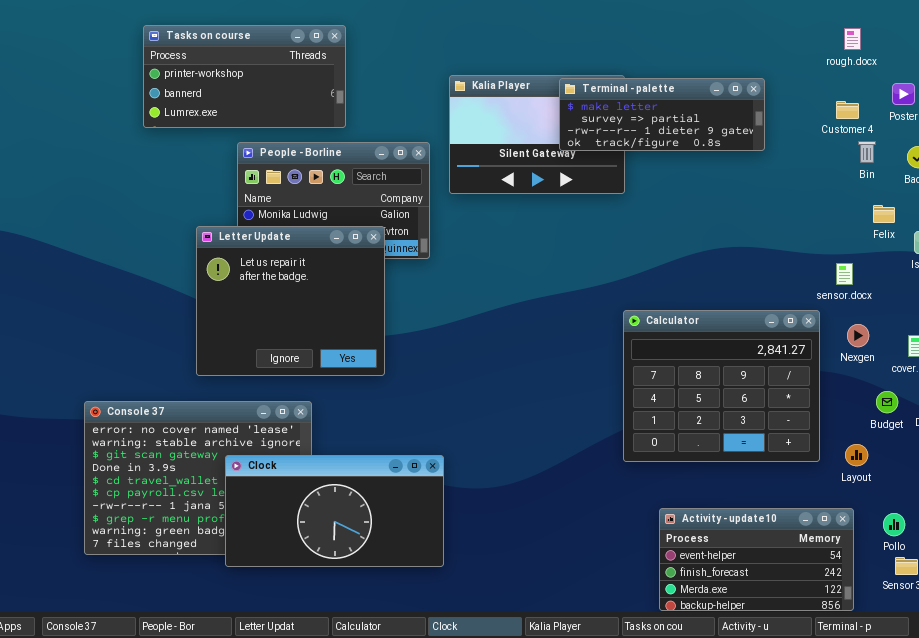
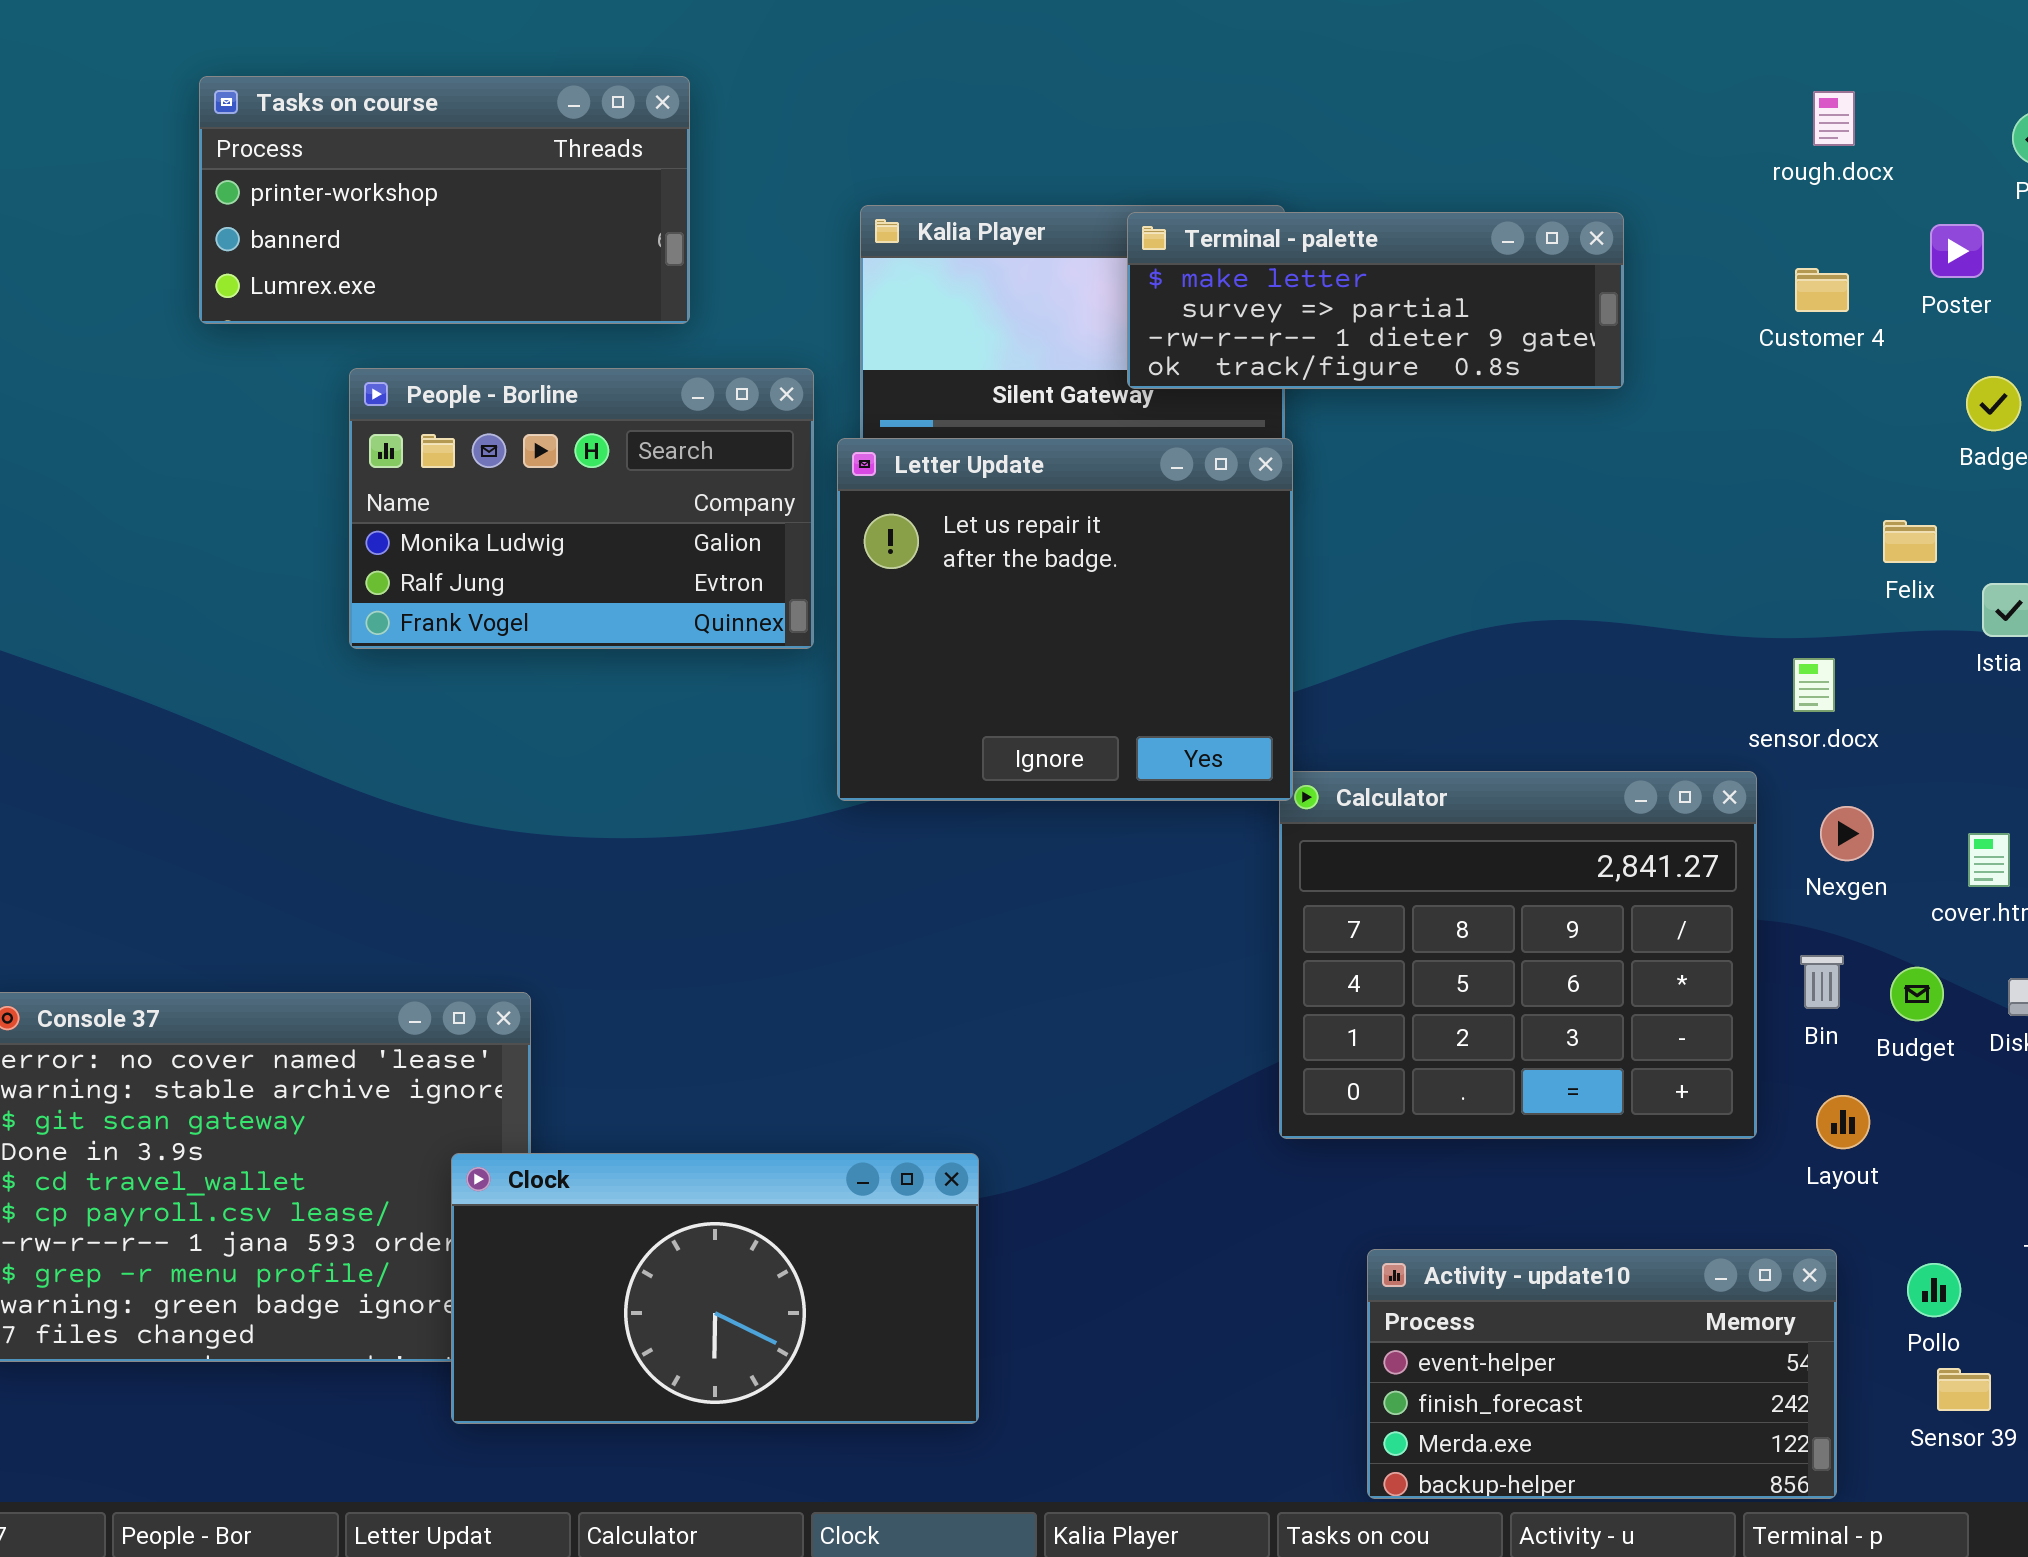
Tasks on course: [143,25,346,128] -> [199,76,690,324], moved
Bin: [858,141,876,163] -> [1800,955,1844,1009], moved
Letter Update: [196,226,385,376] -> [837,438,1293,801], moved
Clock: [225,455,444,567] -> [451,1153,979,1424], moved

